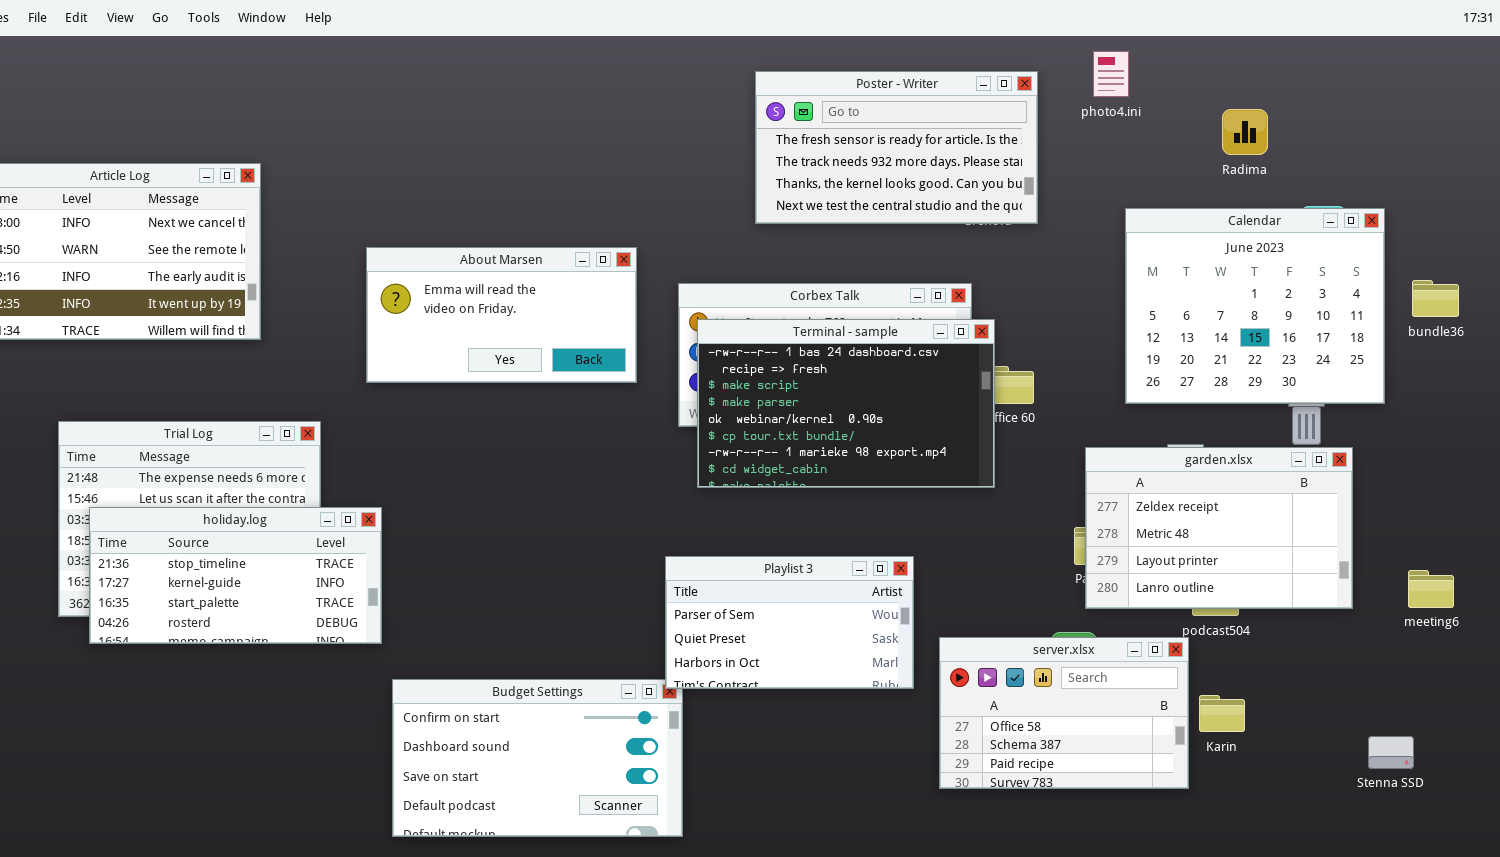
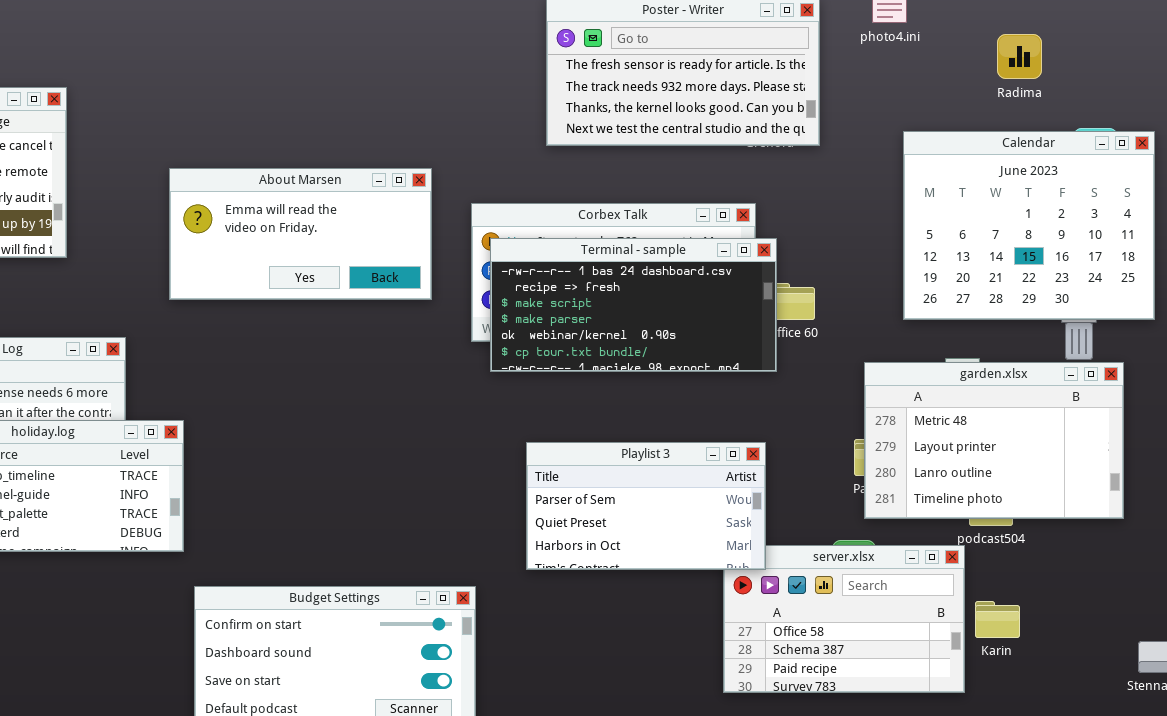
Terminal - sample: [697,319,995,488] -> [490,238,777,372], resized
garden.xlsx: [1085,447,1353,609] -> [864,362,1124,519], scrolled down 1 row
Playlist 3: [665,556,914,689] -> [526,442,766,570], moved

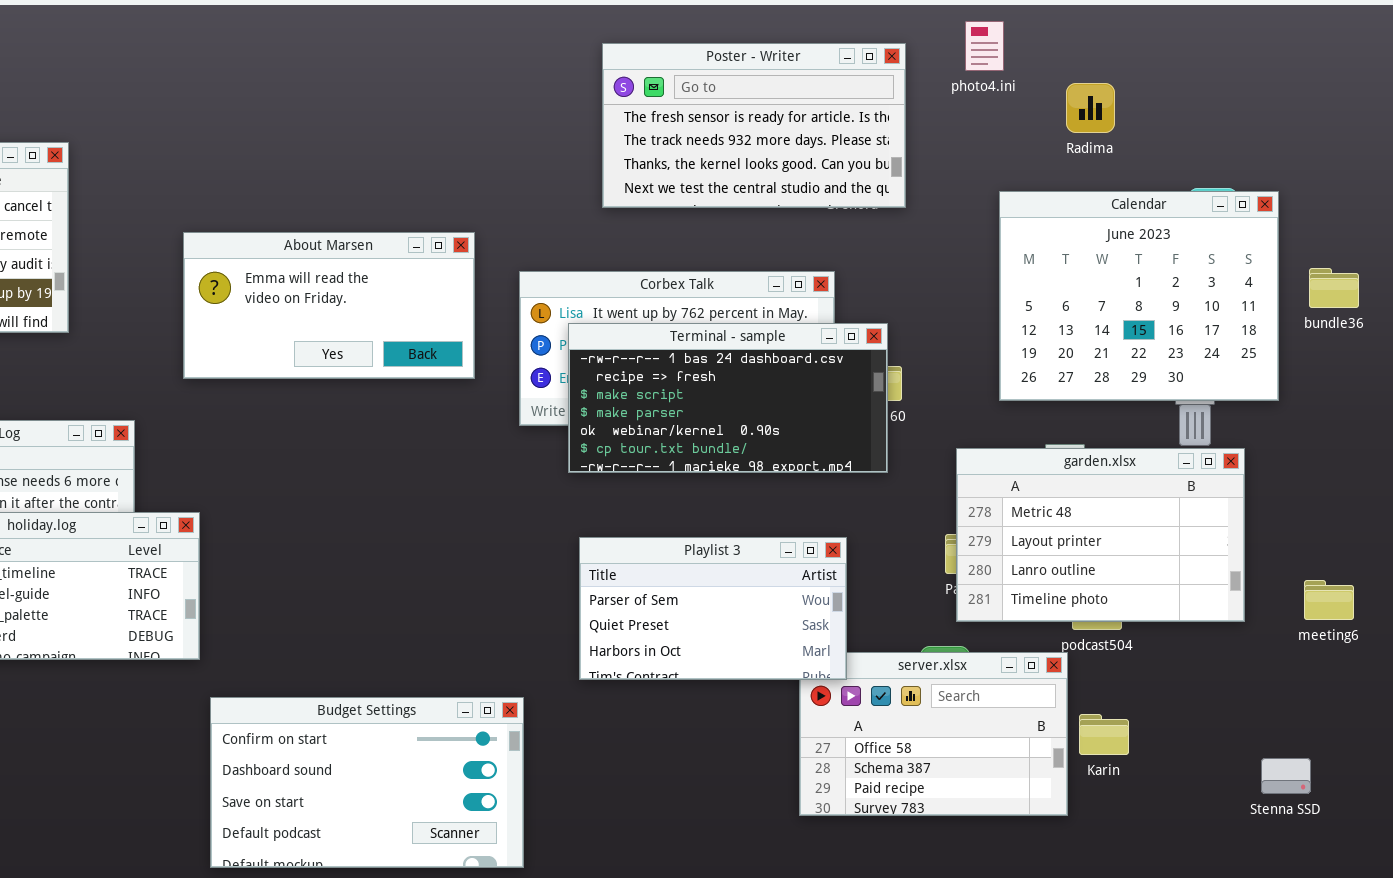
Radima: [997,34,1042,79] -> [1066,83,1115,133], moved
Terminal - sample: [490,238,777,372] -> [568,323,888,473], moved

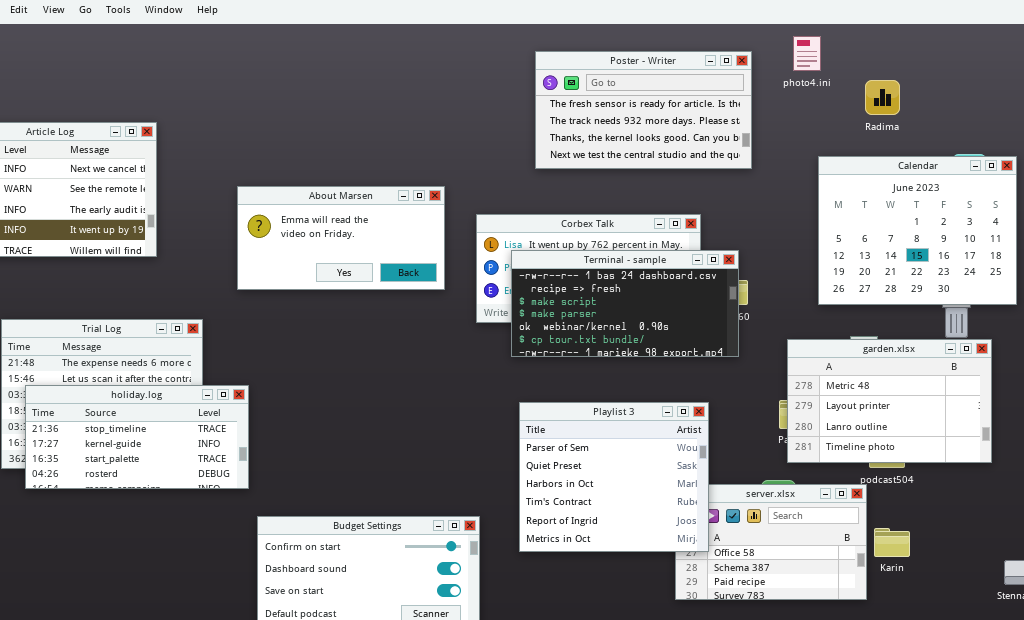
Playlist 3: [579,537,847,680] -> [519,402,709,552], resized

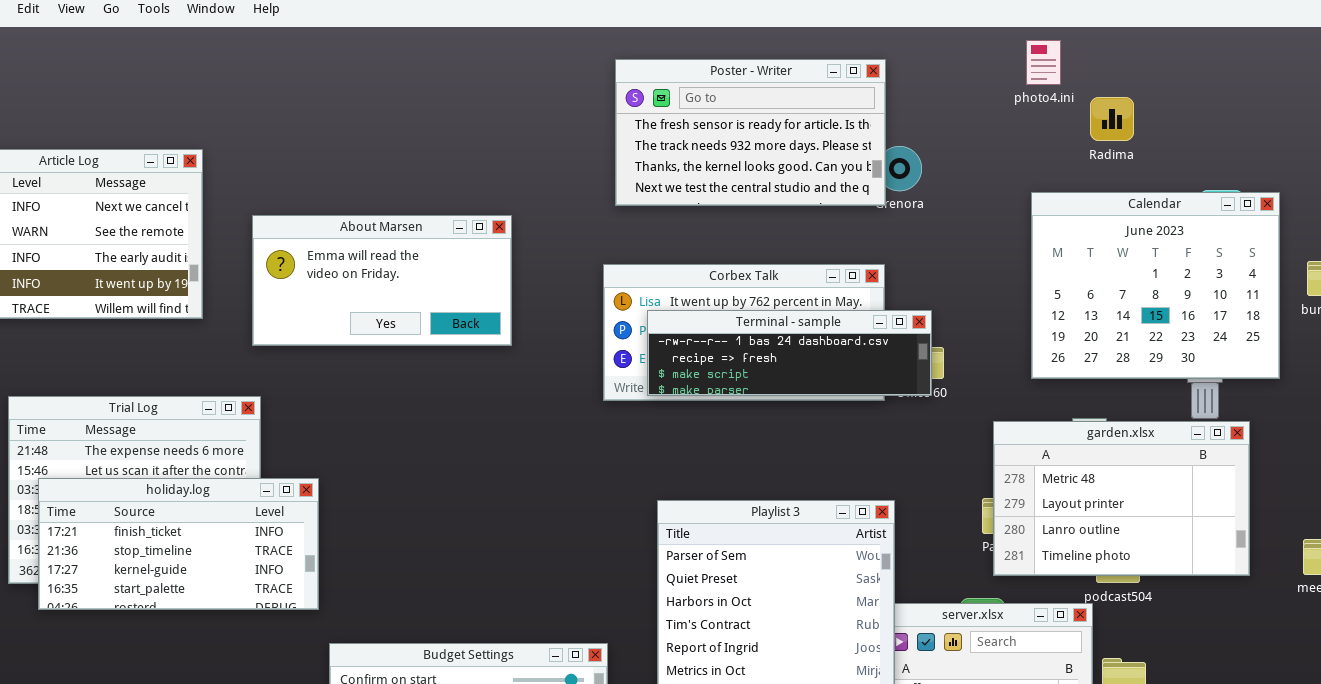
photo4.ini: [793,36,821,71] -> [1026,40,1061,85], moved
Poster - Writer: [535,51,752,169] -> [615,59,886,206], moved
About Marsen: [237,186,445,290] -> [252,215,512,346], moved
Terminal - sample: [511,250,739,357] -> [647,310,932,396], resized
holiday.log: [25,385,249,489] -> [38,478,319,610], scrolled up 1 row

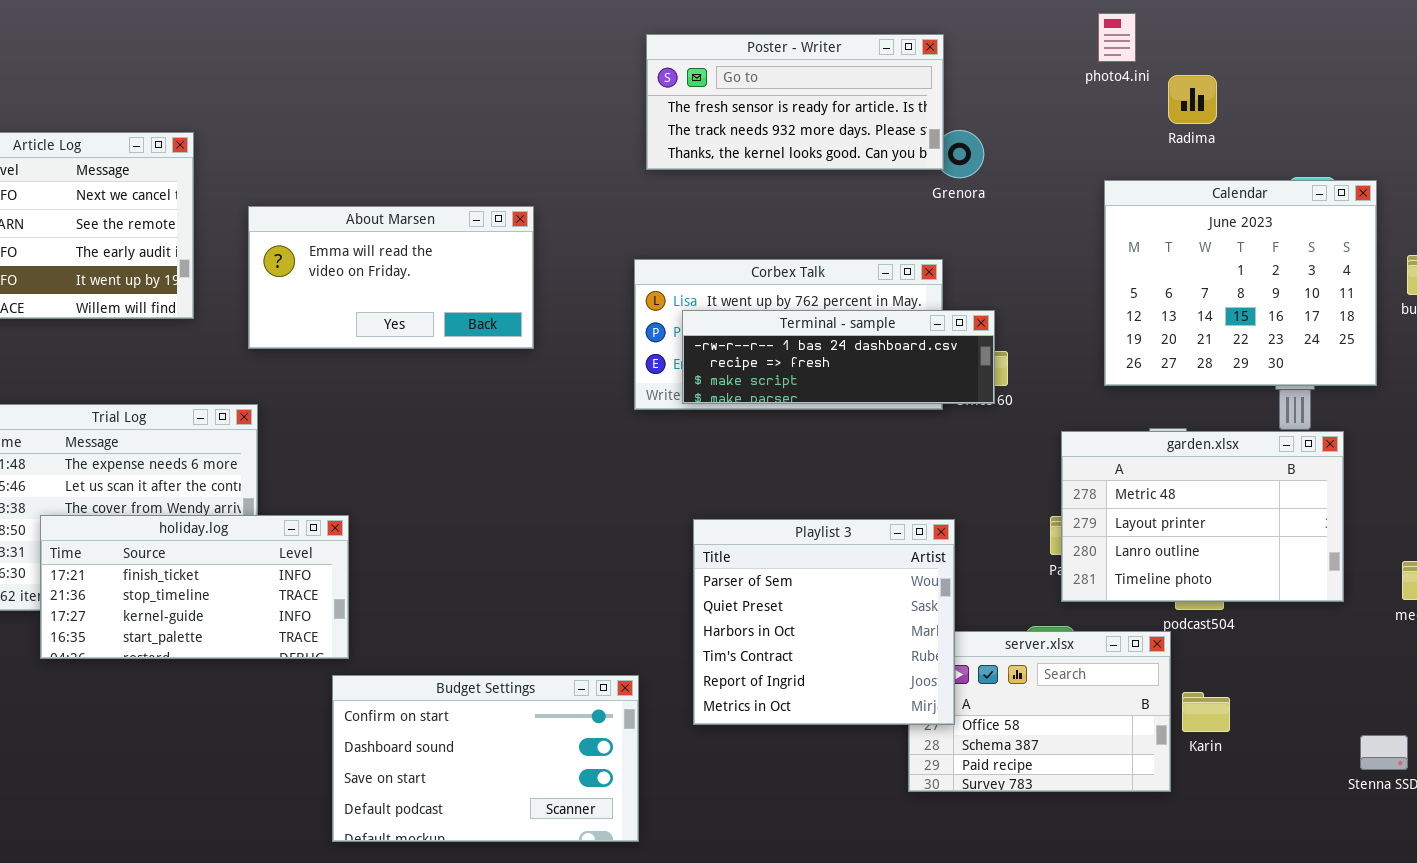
Poster - Writer: [615,59,886,206] -> [646,34,944,170], resized
holiday.log: [38,478,319,610] -> [40,515,349,659], moved

